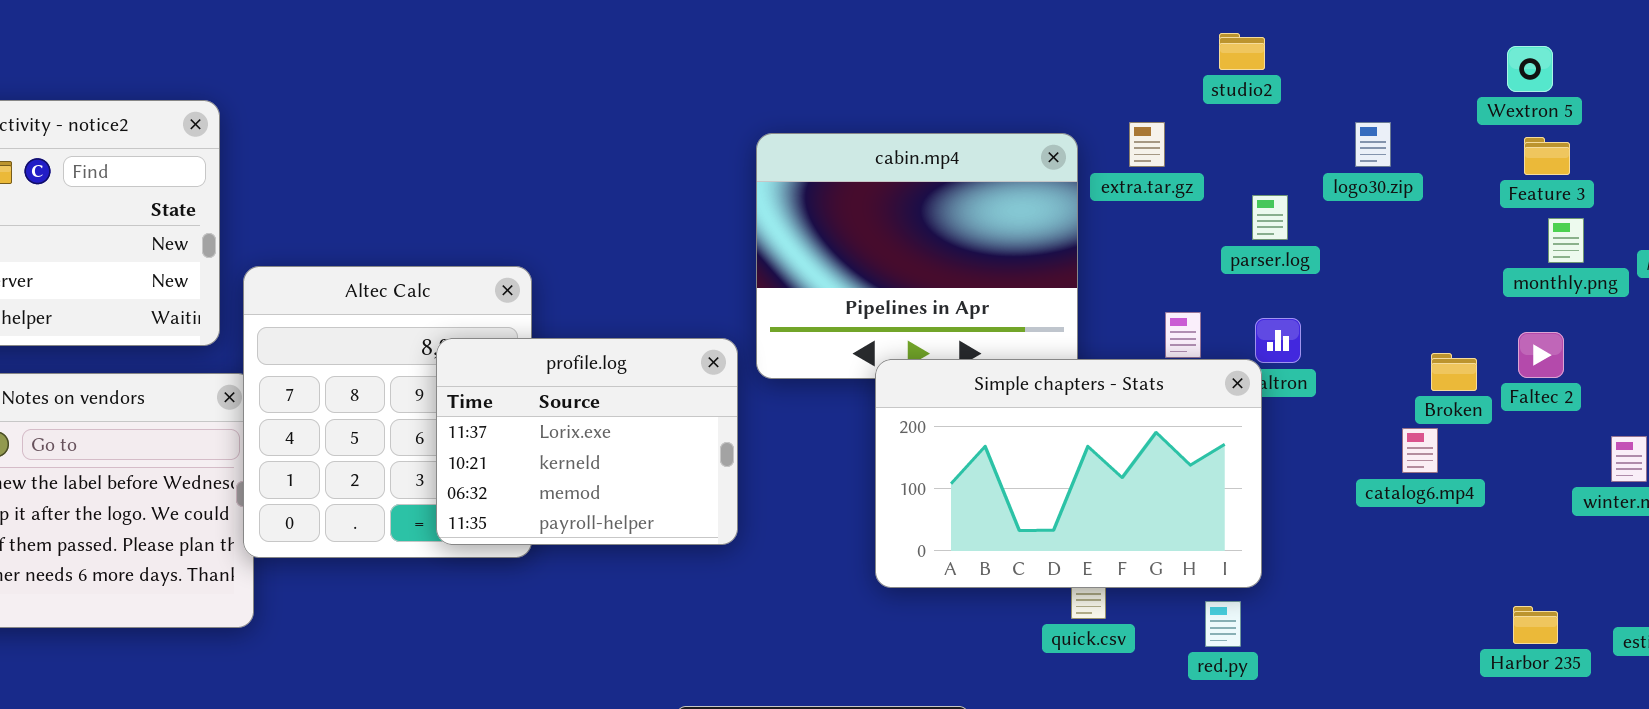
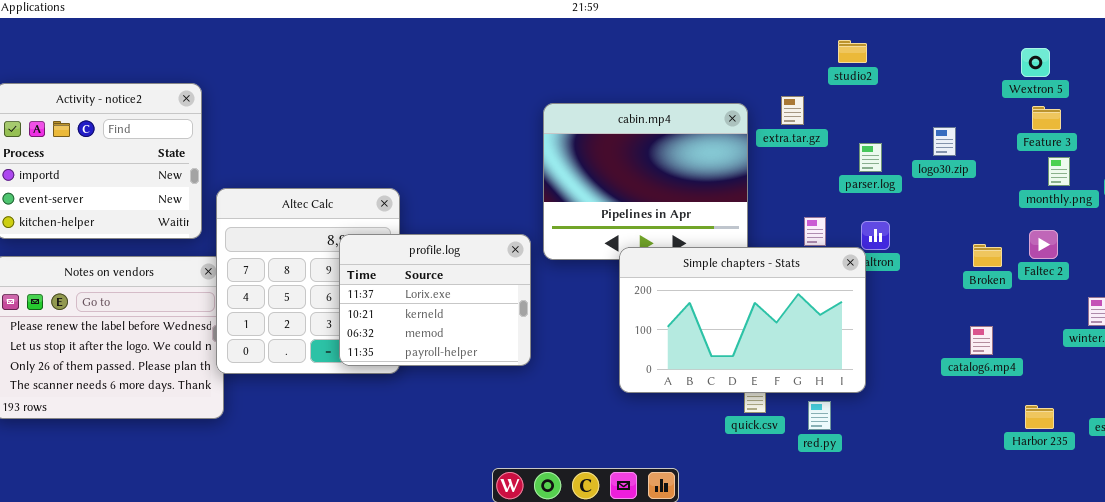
logo30.zip: [1355,122,1391,167] -> [933,127,956,156], moved
catalog6.mp4: [1402,428,1438,473] -> [970,326,993,355], moved
red.py: [1205,601,1241,647] -> [808,401,831,430], moved

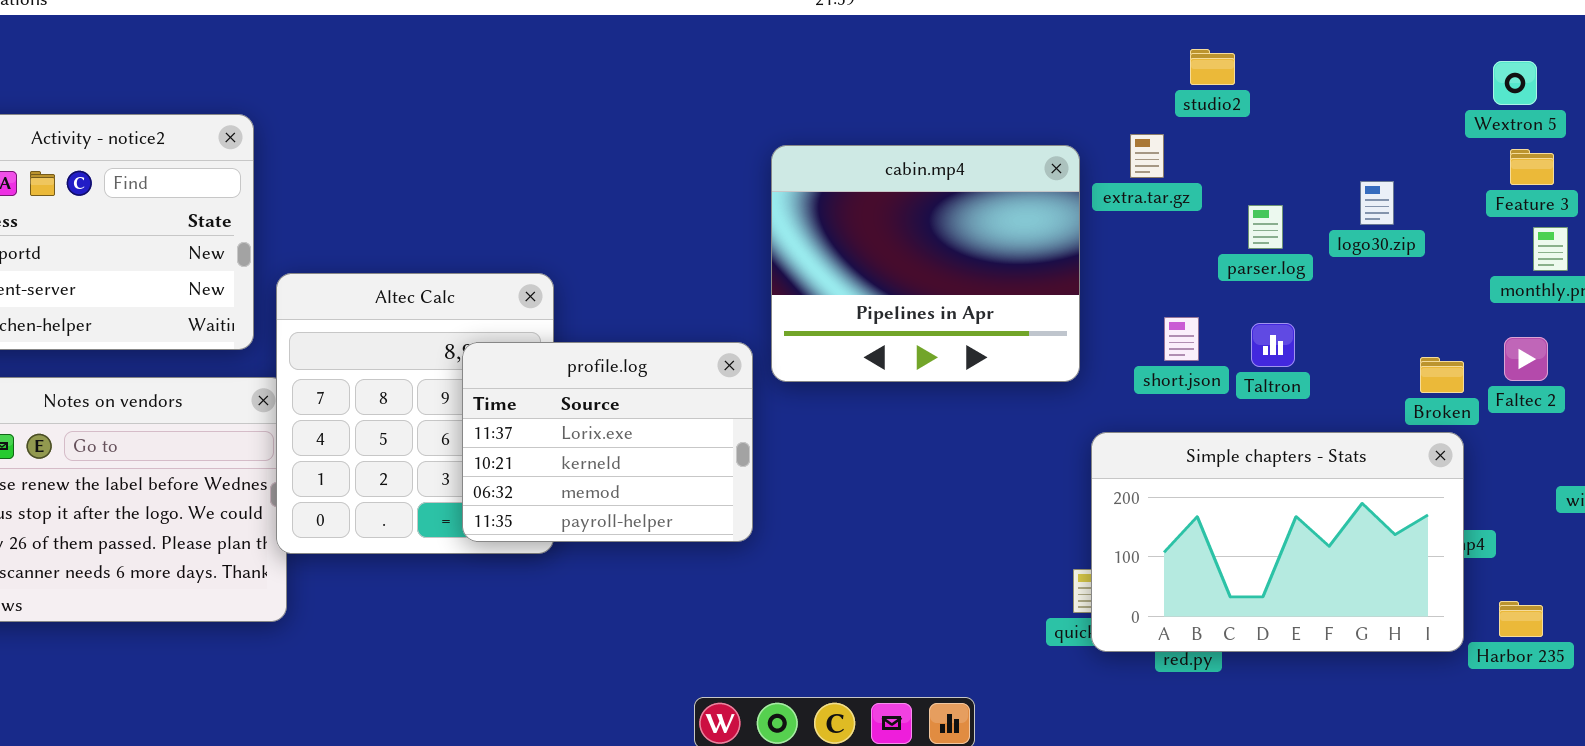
studio2: [838,40,867,63] -> [1190,49,1235,85], moved
Simple chapters - Stats: [619,247,866,393] -> [1091,432,1464,652], moved

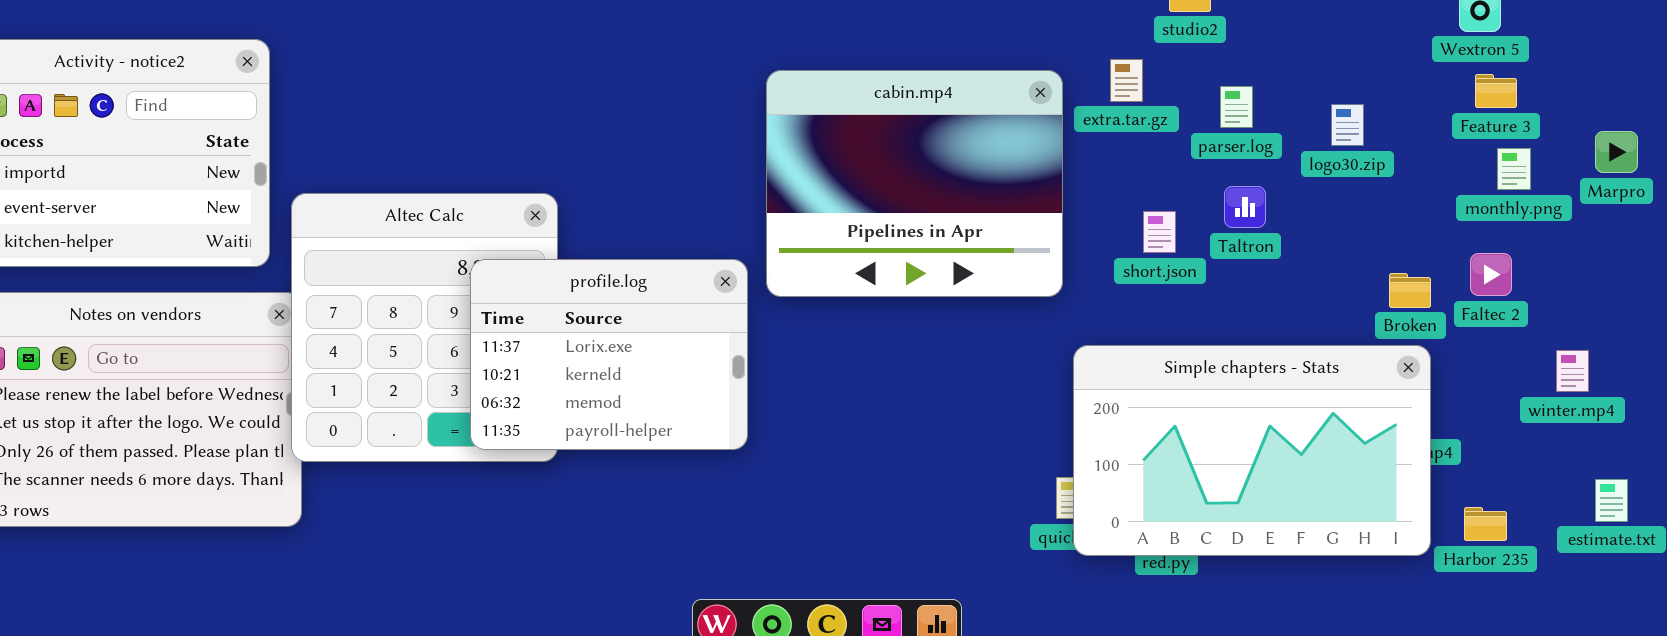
parser.log: [1248,205,1283,249] -> [1220,86,1253,128], moved
short.json: [1164,317,1199,361] -> [1143,211,1176,253], moved
Taltron: [1251,323,1295,367] -> [1224,186,1266,228], moved

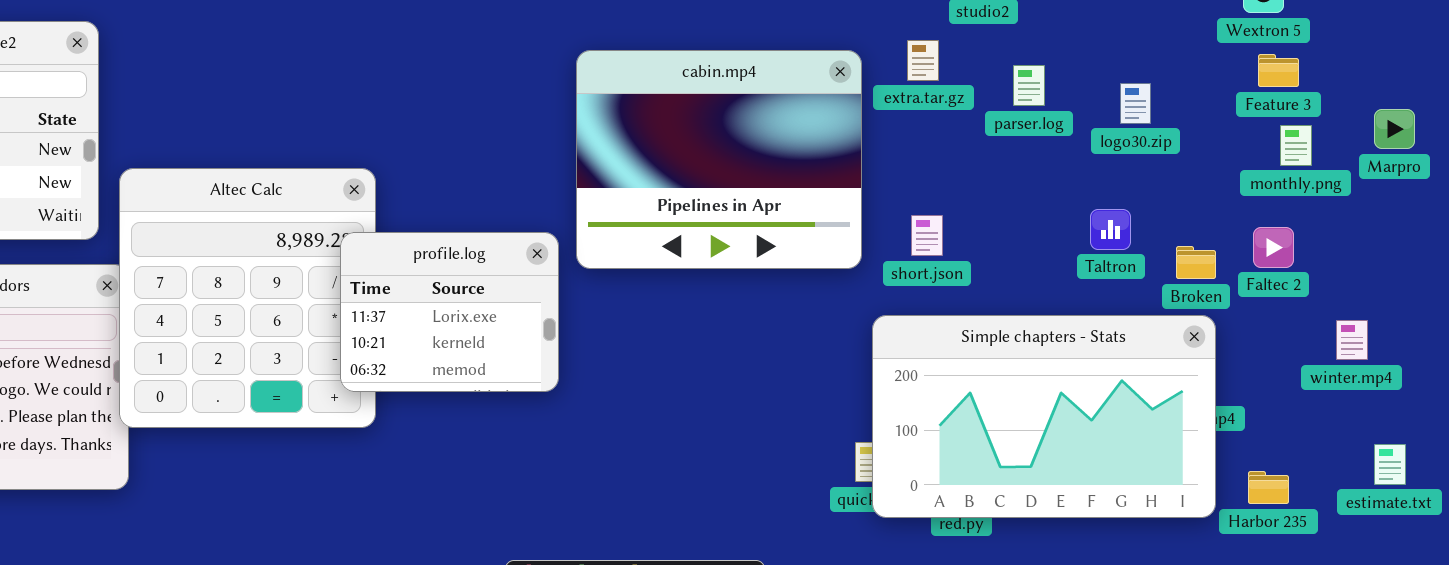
Taltron: [1224,186,1266,228] -> [1090,209,1131,250], moved
short.json: [1143,211,1176,253] -> [911,215,943,256], moved
profile.log: [470,259,748,450] -> [340,232,559,392], resized

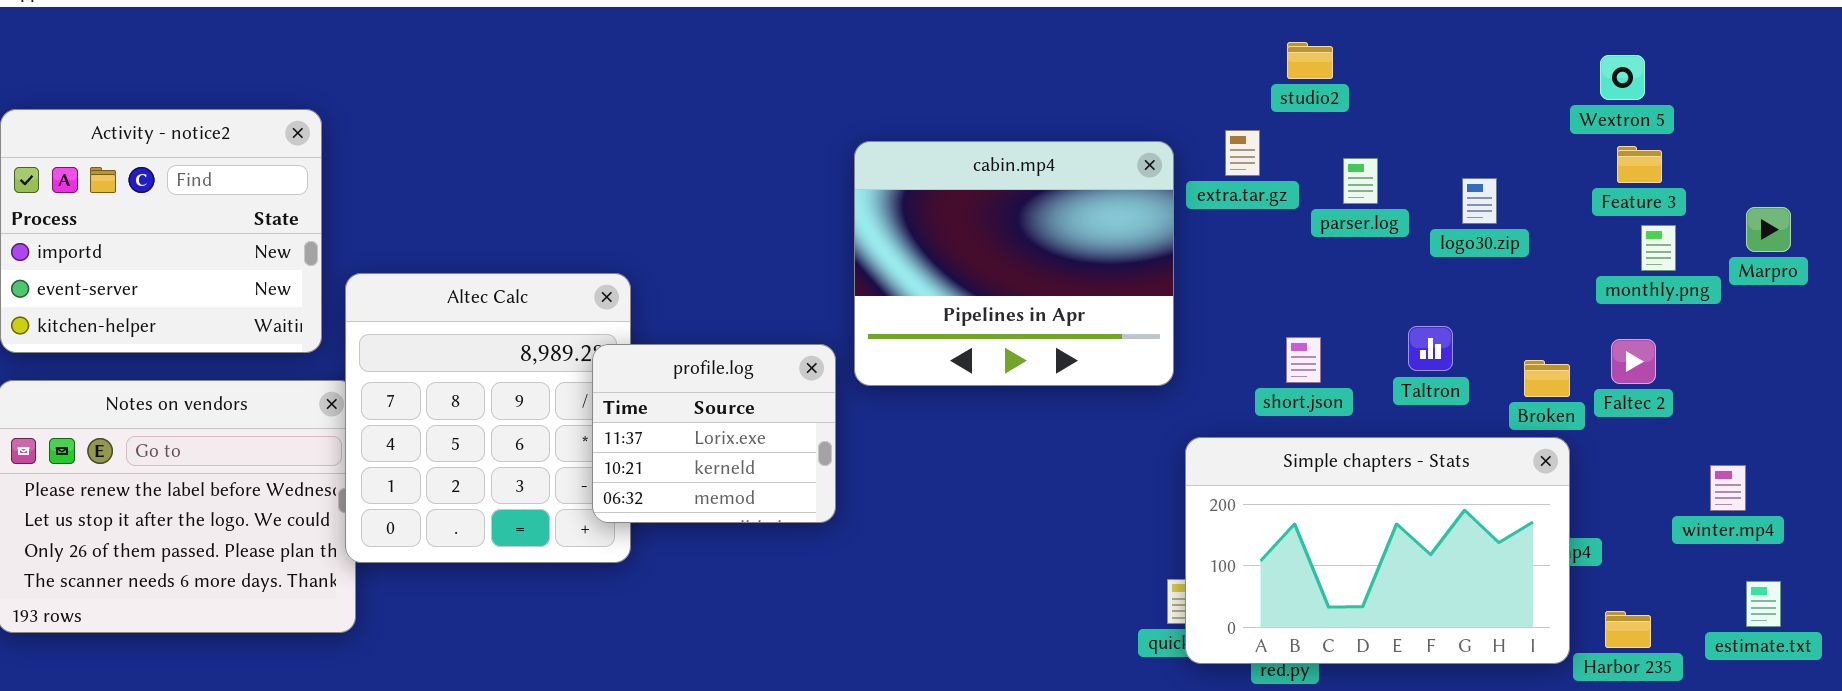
Taltron: [1090,209,1131,250] -> [1408,326,1453,371], moved
short.json: [911,215,943,256] -> [1286,337,1321,383], moved
winter.mp4: [1336,320,1368,360] -> [1710,465,1746,511], moved

